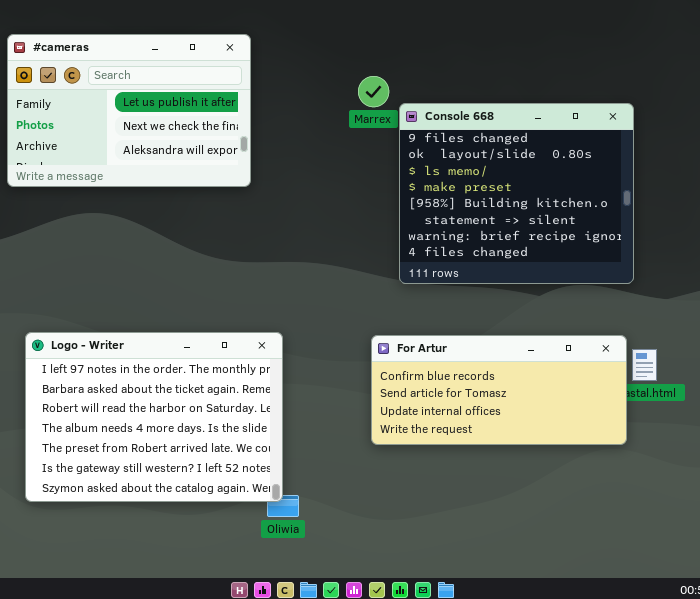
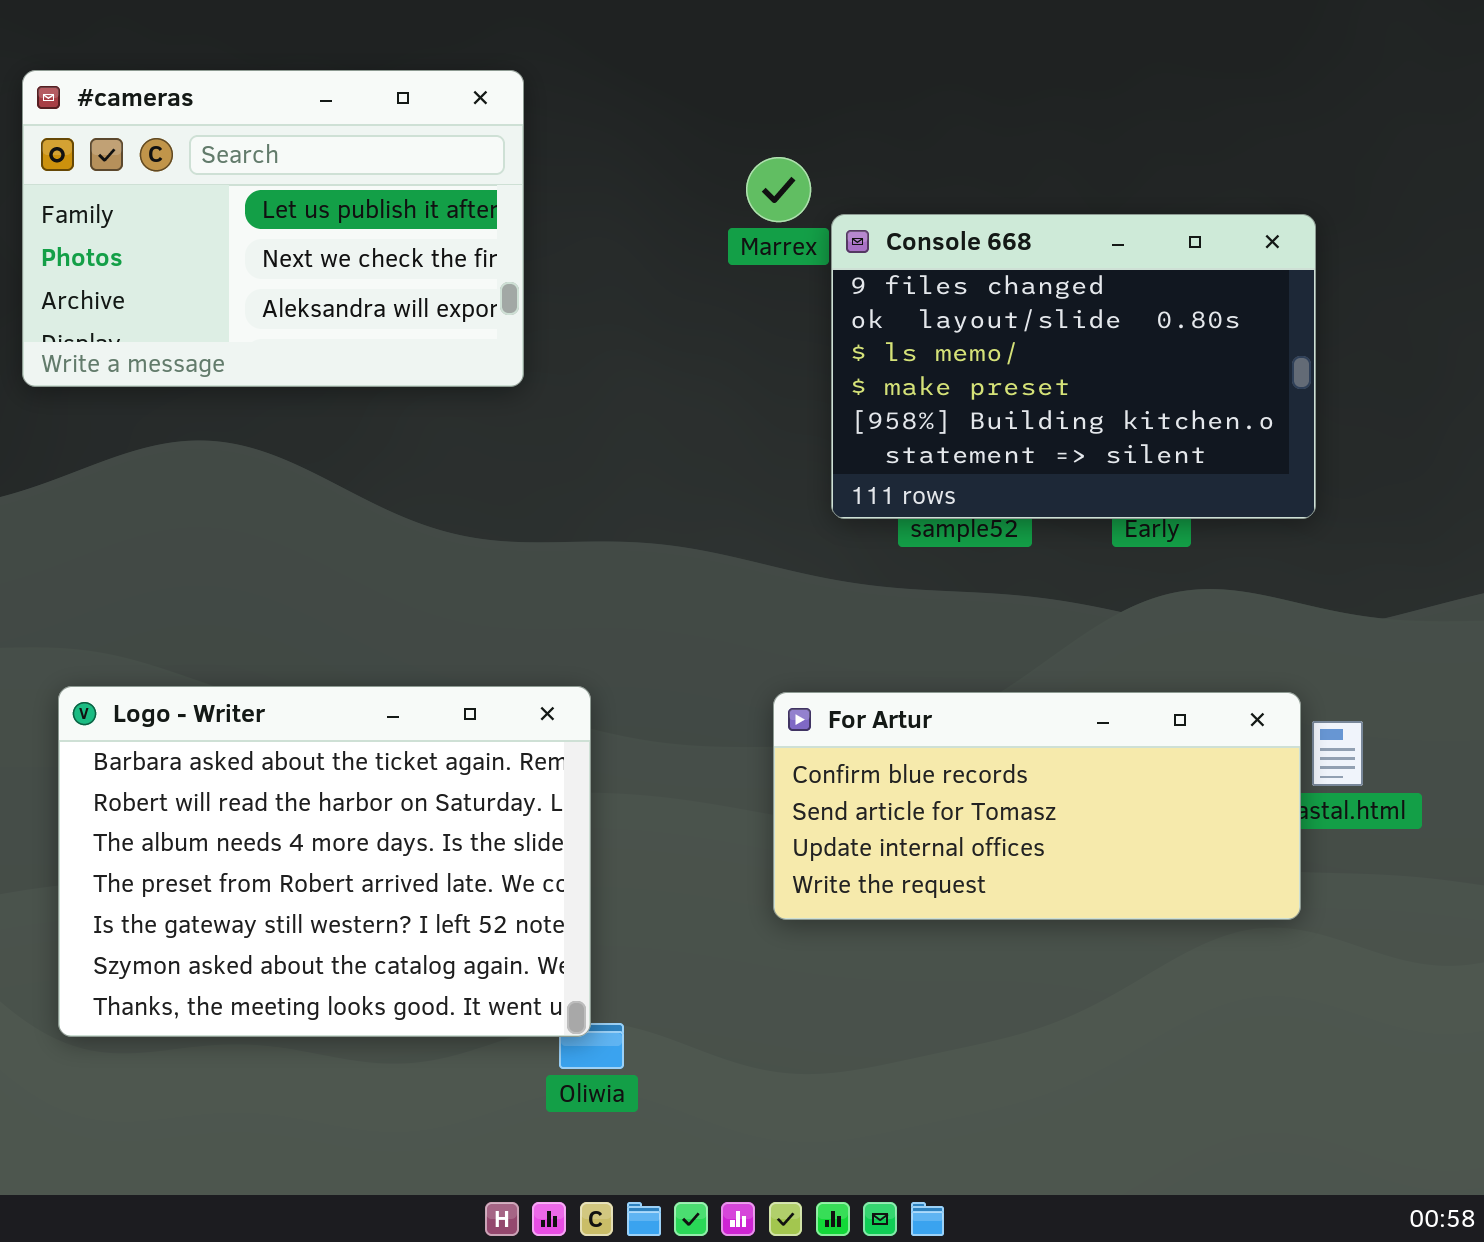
Console 668: [399,103,634,284] -> [831,214,1316,519], resized
Logo - Writer: [25,332,283,502] -> [58,686,591,1037], scrolled down 1 row

